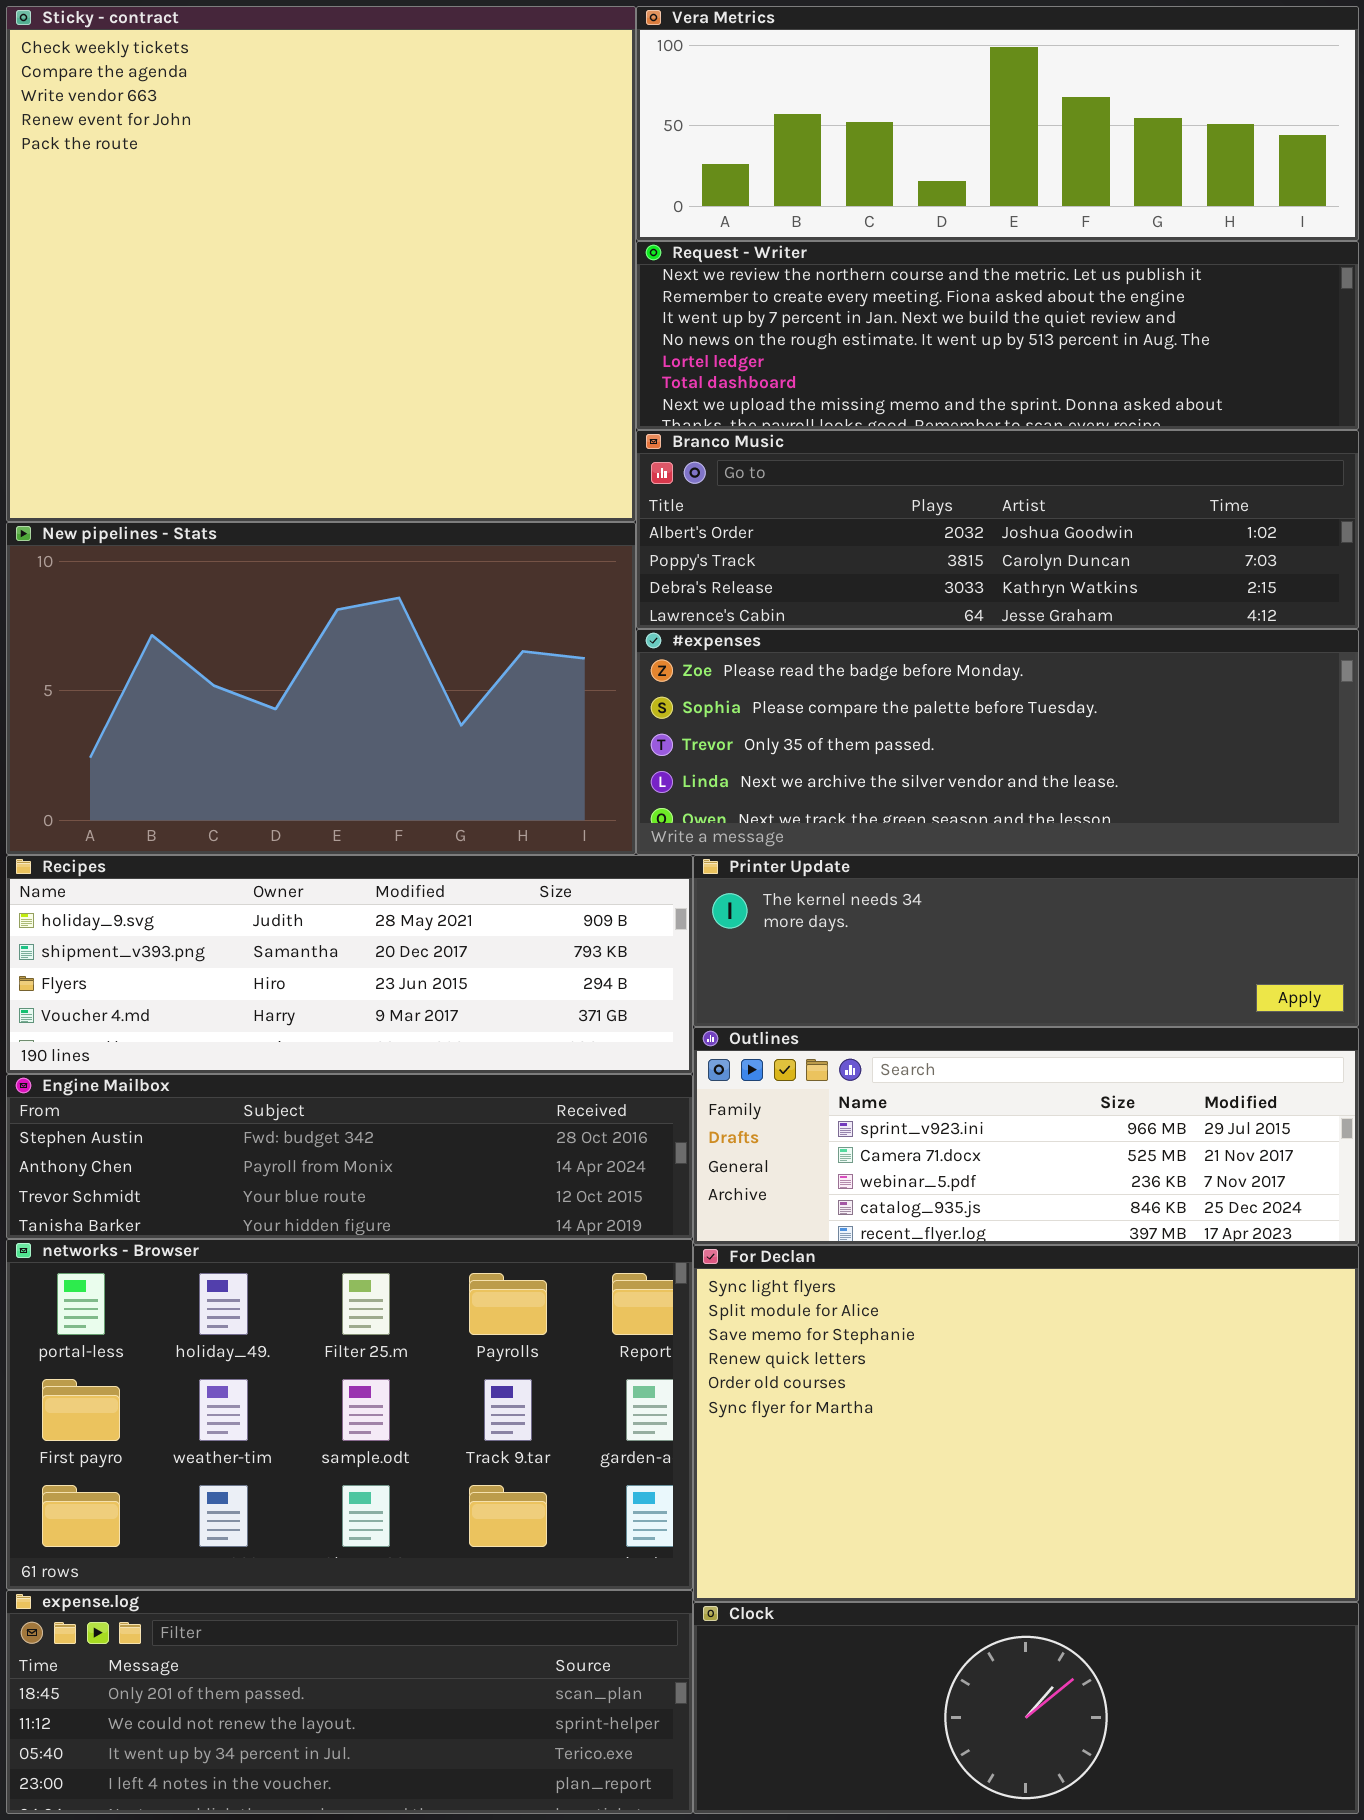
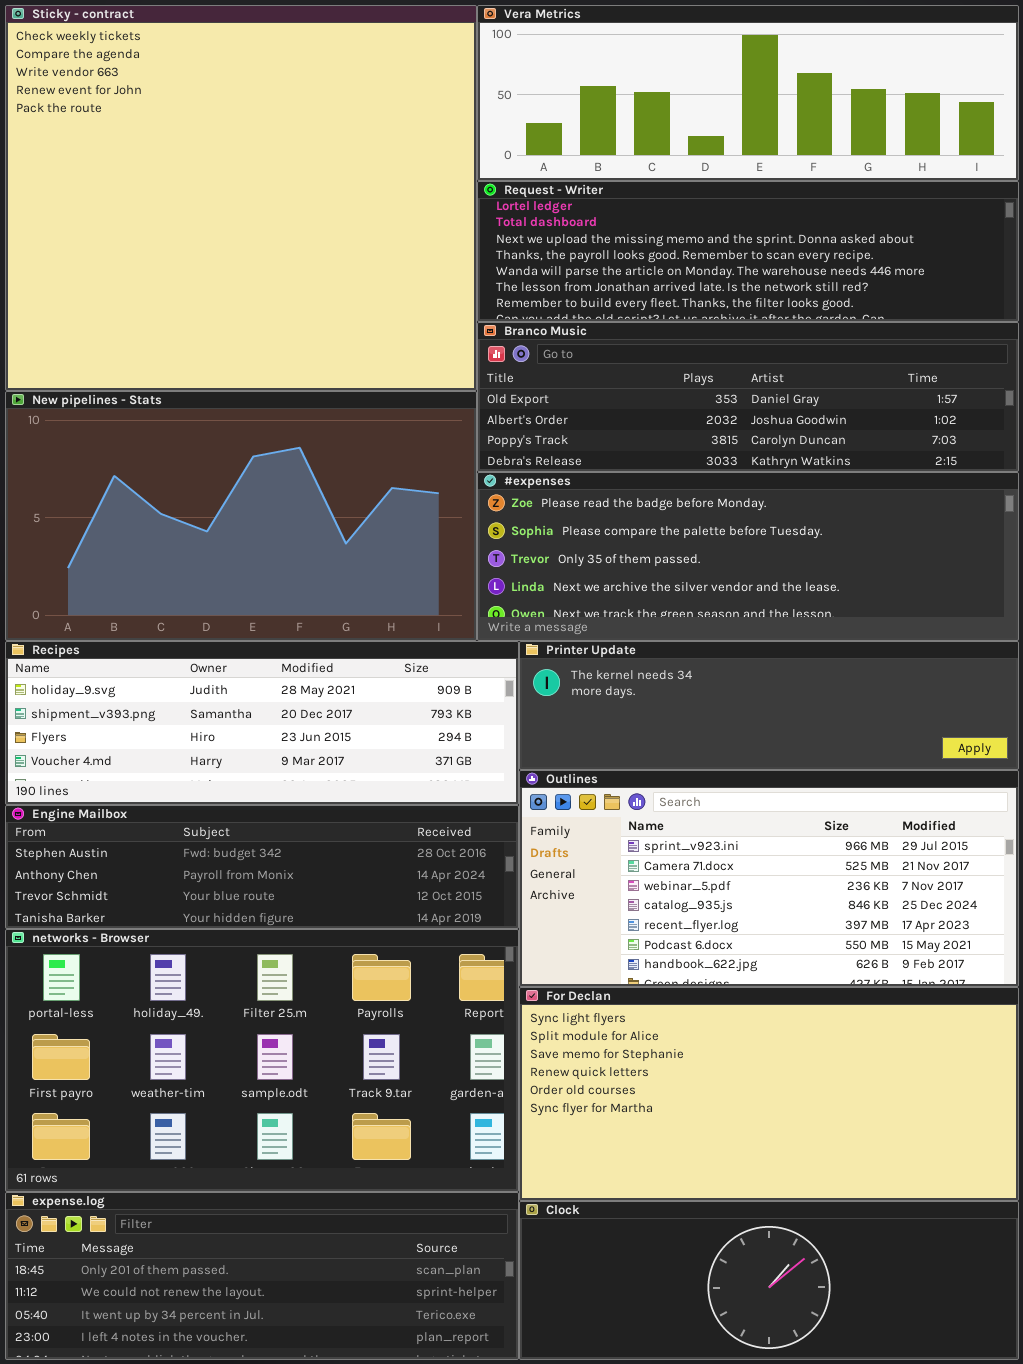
Request - Writer: [636,241,1359,430] -> [477,181,1019,322], scrolled down 4 rows
Branco Music: [636,430,1359,629] -> [477,322,1019,472], scrolled up 1 row
Outlines: [693,1027,1359,1245] -> [519,770,1019,987], resized
For Declan: [693,1245,1359,1602] -> [519,987,1019,1201], resized

